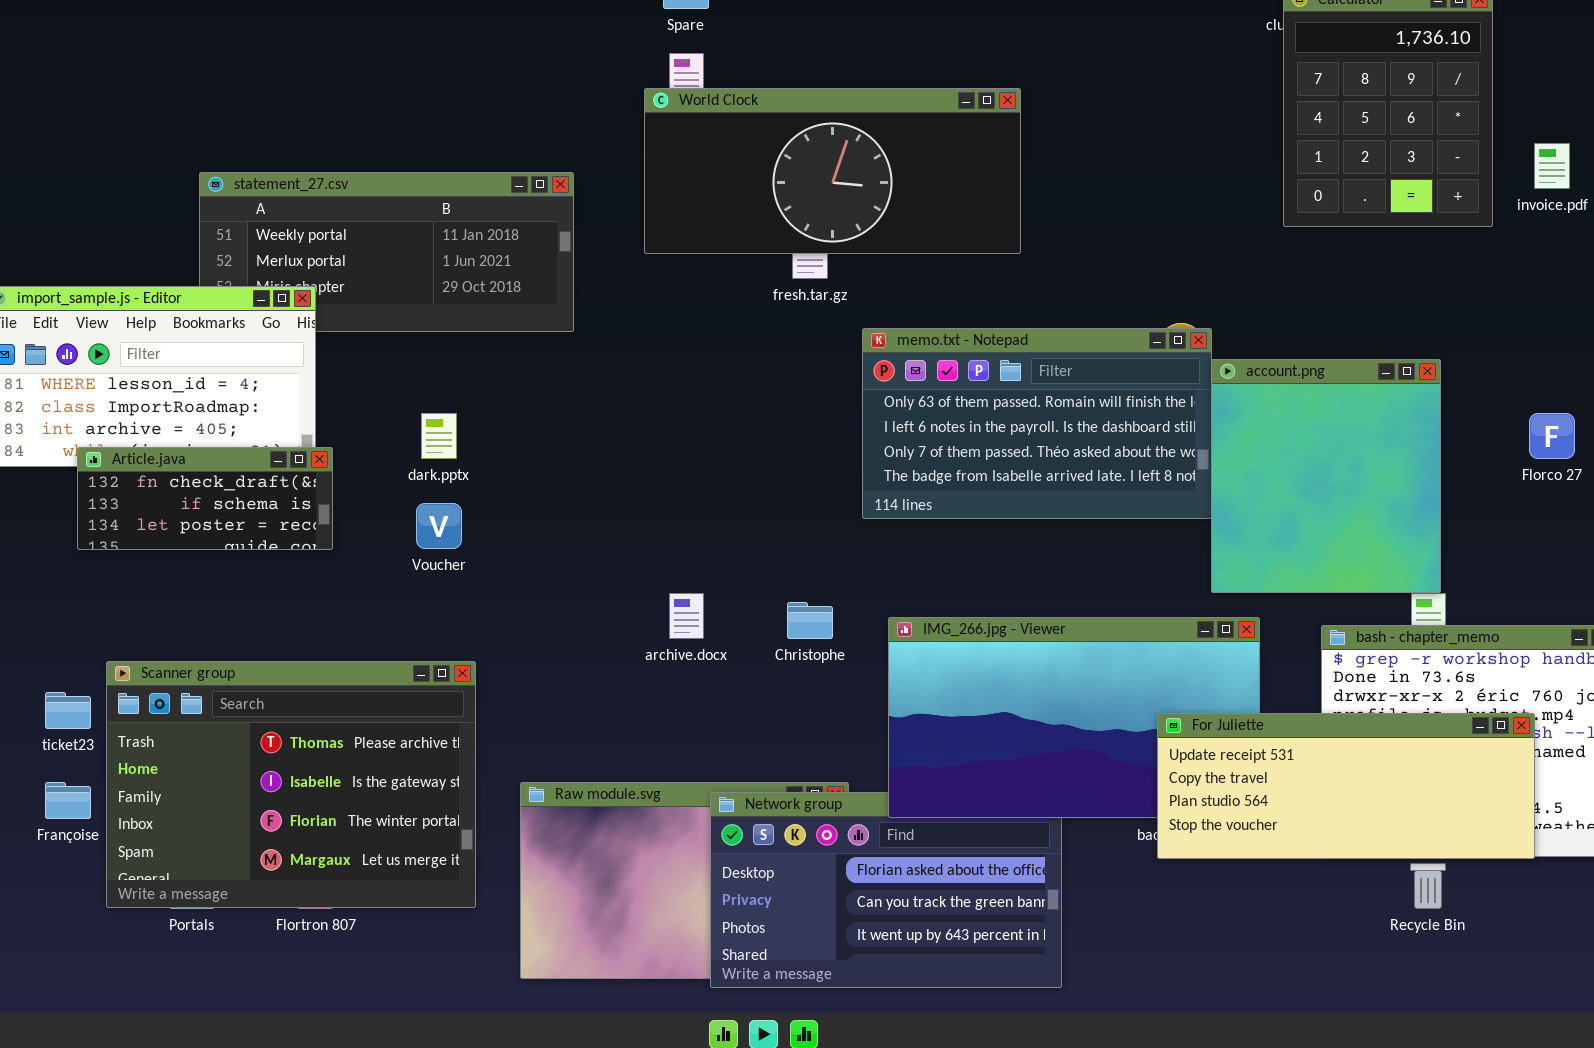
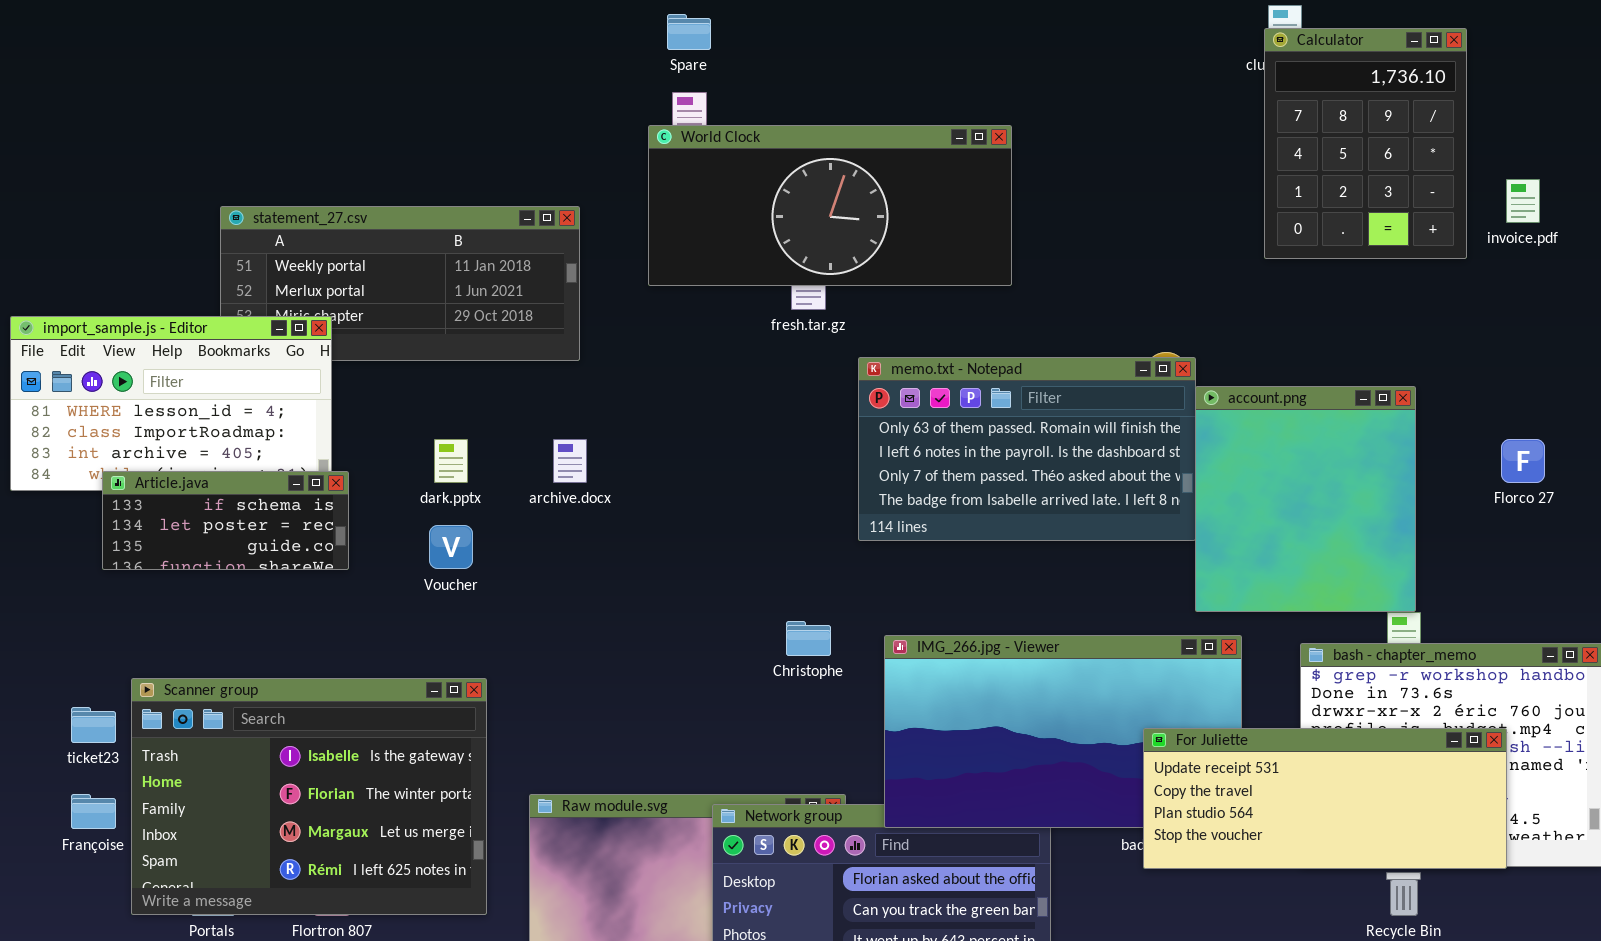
Article.java: [77,447,333,550] -> [102,471,349,570], scrolled down 1 row
archive.docx: [669,593,704,639] -> [553,439,587,483], moved
Scanner group: [106,661,476,908] -> [131,678,487,915], scrolled down 1 row

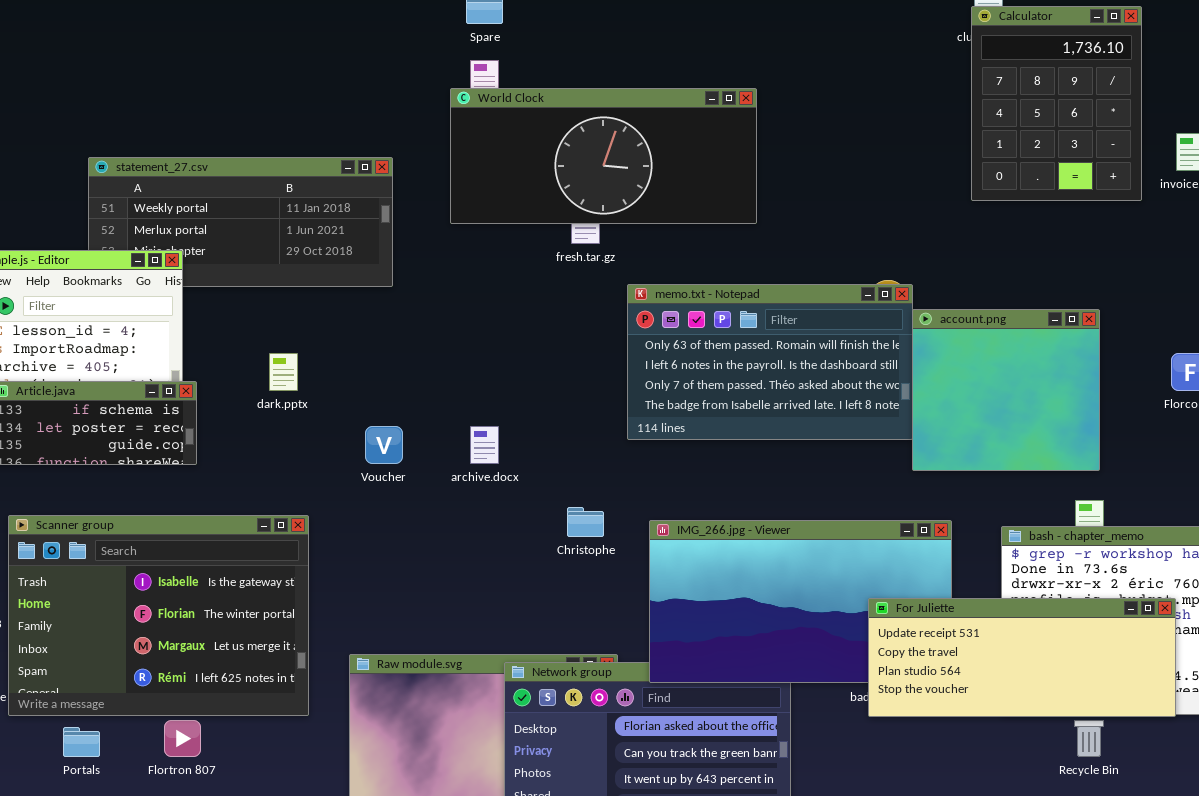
account.png: [1195,386,1416,612] -> [912,309,1100,471], resized
archive.docx: [553,439,587,483] -> [470,426,499,464], moved
Voucher: [429,525,473,569] -> [365,426,403,464], moved
Scanner group: [131,678,487,915] -> [8,515,309,716], moved

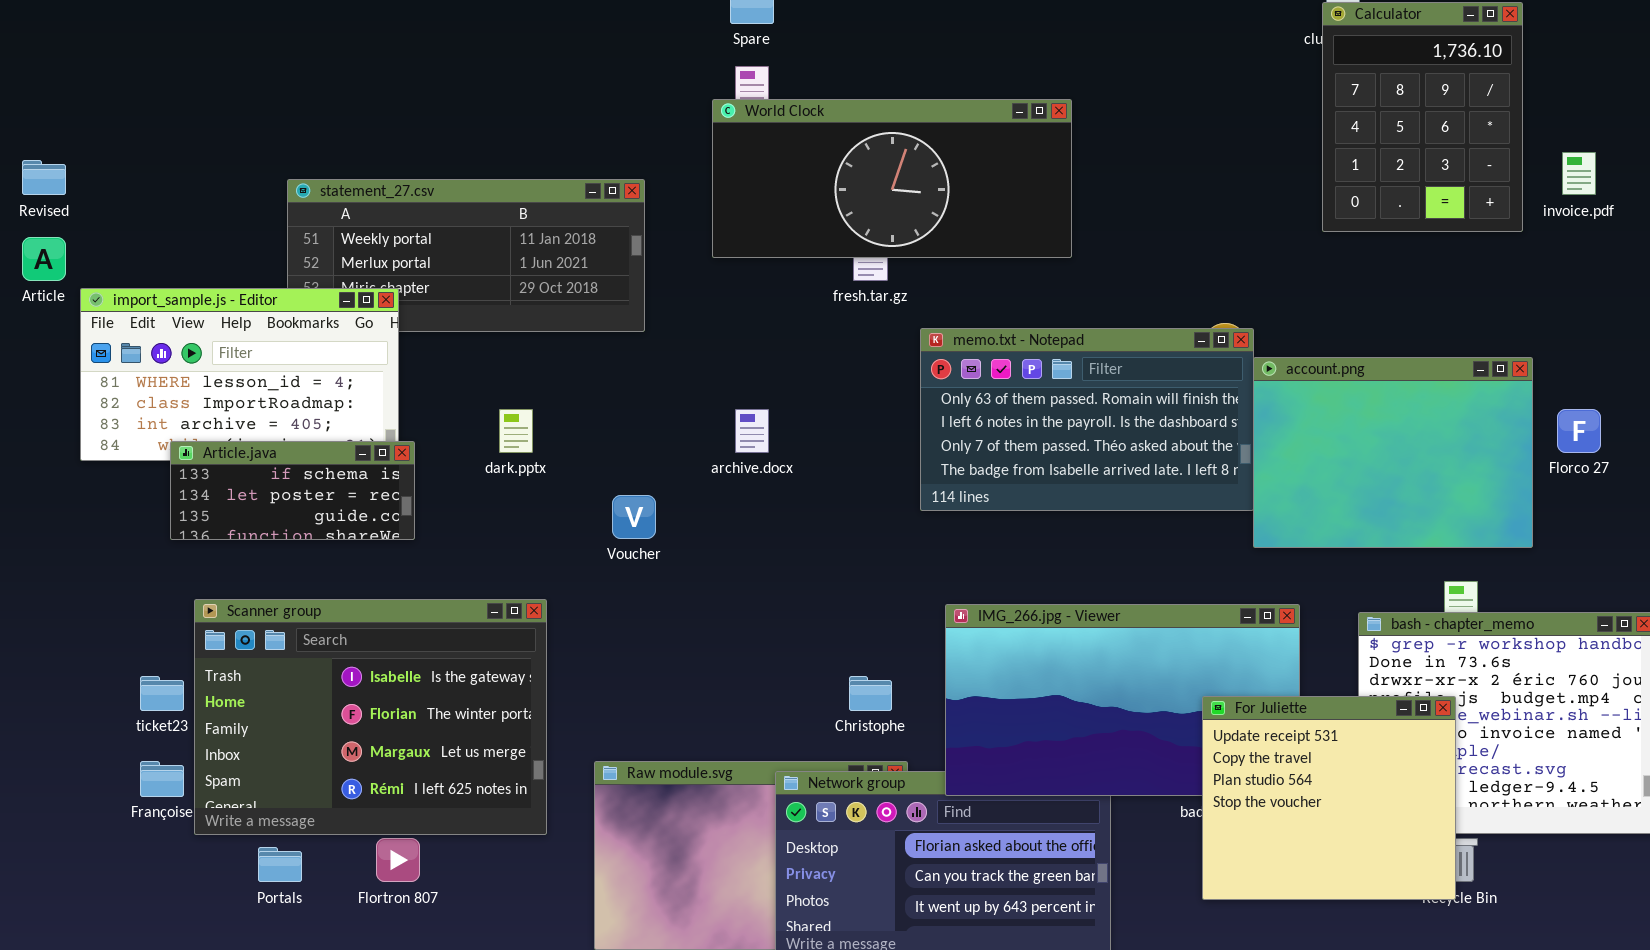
account.png: [912,309,1100,471] -> [1253,357,1533,548], resized
archive.docx: [470,426,499,464] -> [735,409,769,453], moved
Christophe: [567,507,604,537] -> [849,676,892,711], moved
For Juliette: [868,598,1176,717] -> [1202,696,1456,900], resized

